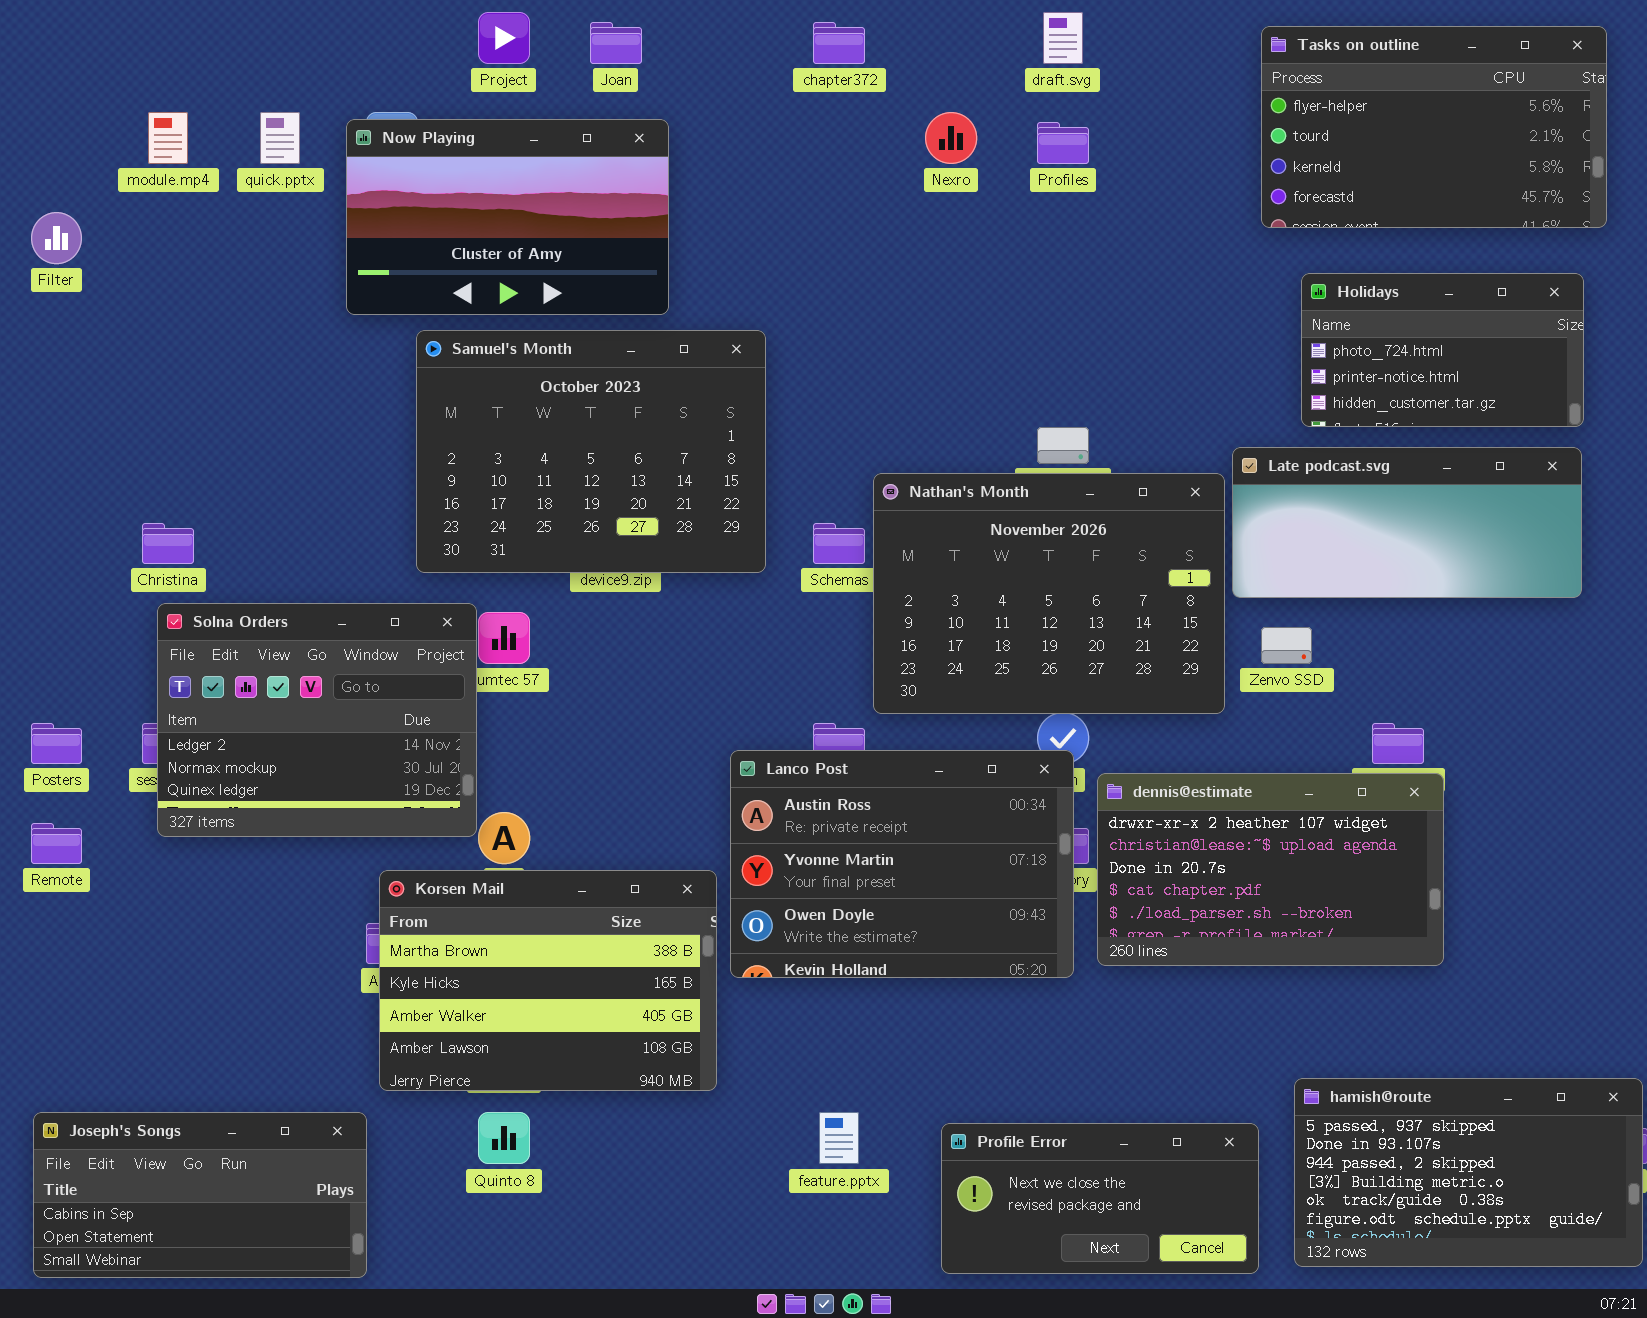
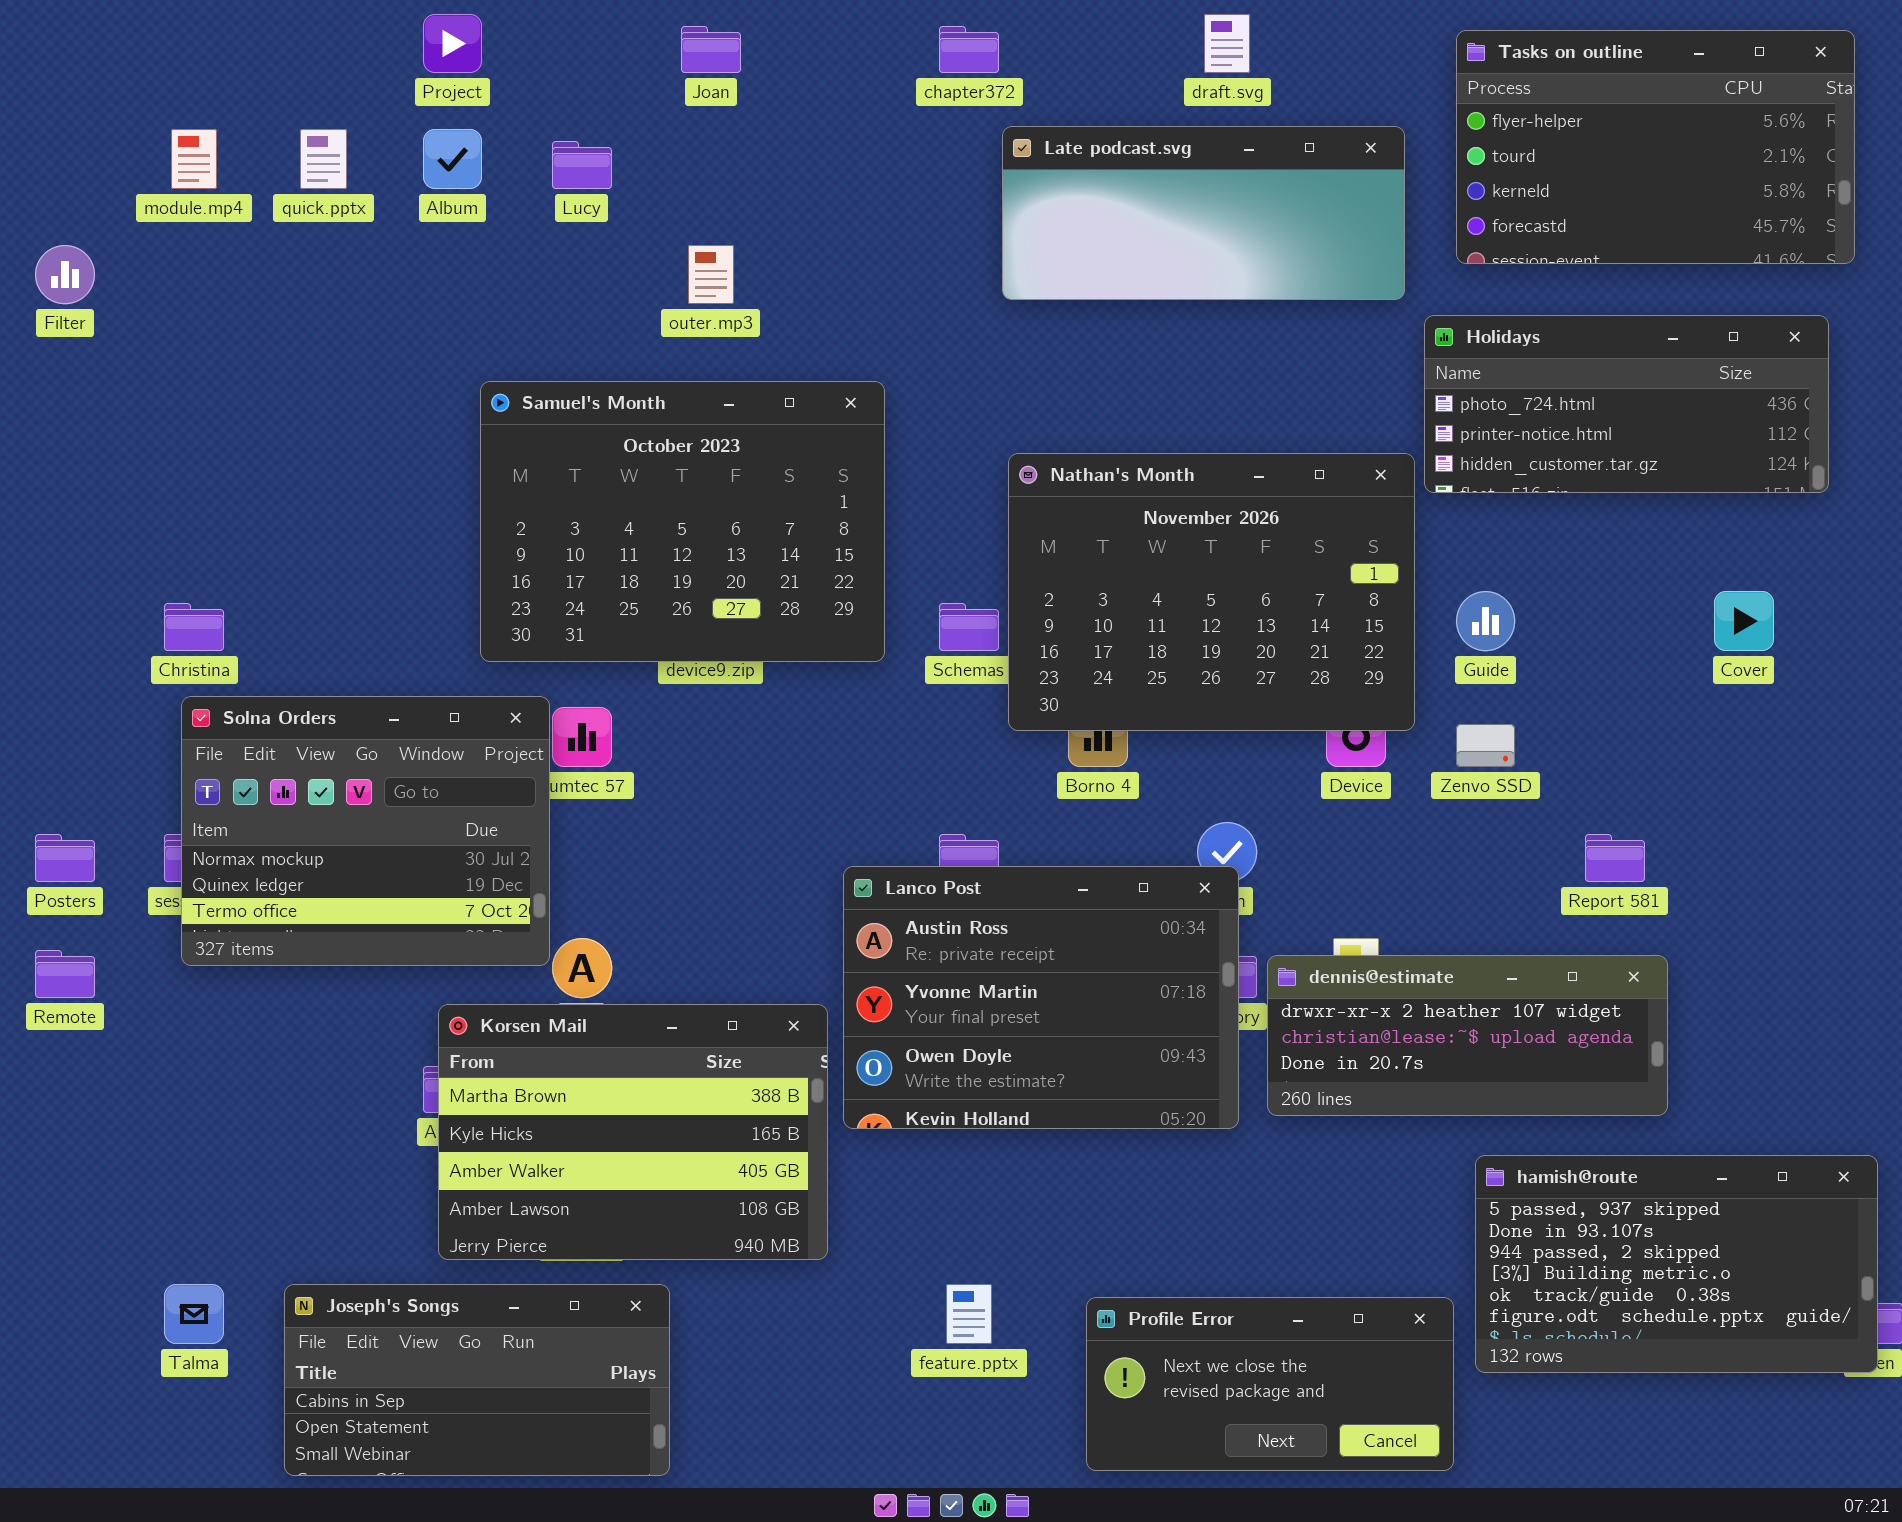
Project: [478,12,530,64] -> [423,14,482,73], moved
Now Playing: [346,119,669,315] -> none, closed
Holidays: [1301,273,1584,427] -> [1424,315,1829,493], resized
Late podcast.svg: [1232,447,1582,598] -> [1002,126,1405,300], moved
Nathan's Month: [873,473,1225,714] -> [1008,453,1415,731], moved
Solna Orders: [157,603,477,837] -> [181,696,550,966], scrolled down 1 row
dennis@estimate: [1097,773,1444,966] -> [1267,955,1668,1116], resized
hamish@route: [1294,1078,1643,1267] -> [1475,1155,1878,1373], moved
Joseph's Songs: [33,1112,367,1278] -> [284,1284,670,1476], moved

